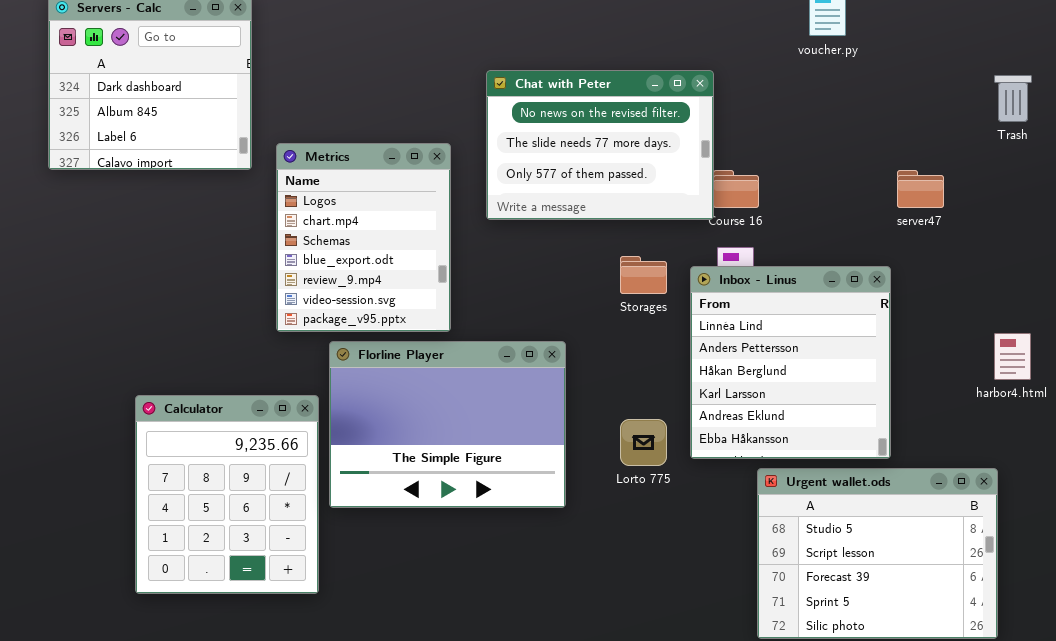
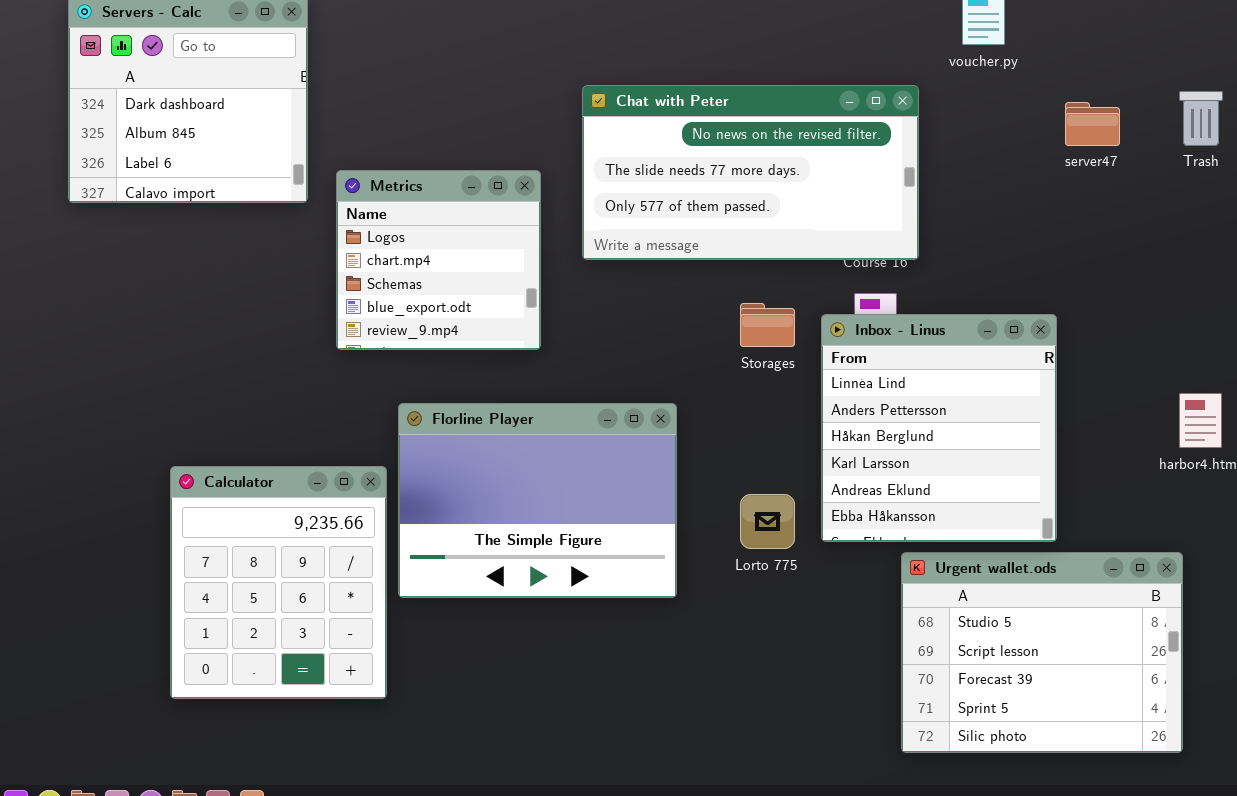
Chat with Peter: [486,70,714,220] -> [582,85,919,260], resized
Metrics: [276,143,451,332] -> [336,170,541,350], resized
server47: [897,170,944,208] -> [1065,102,1120,146], moved

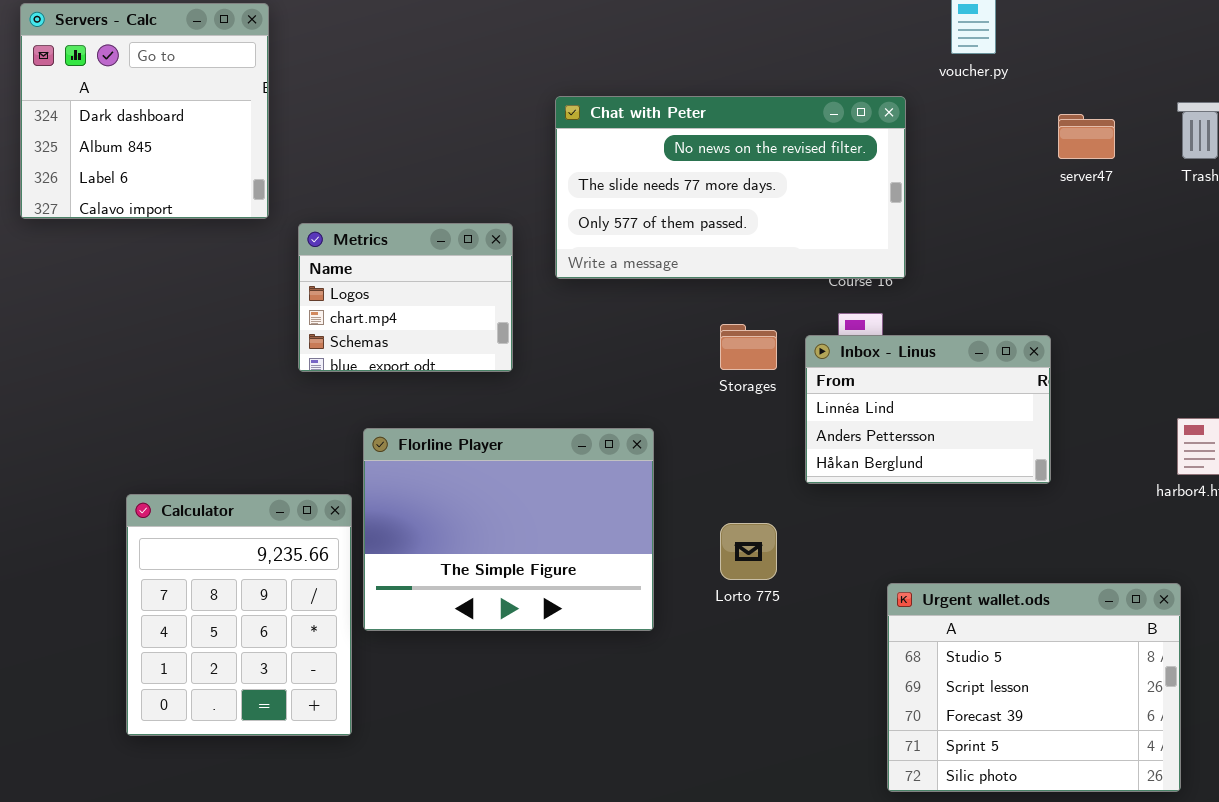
Metrics: [336,170,541,350] -> [298,223,513,372], resized
Inbox - Linus: [821,314,1057,542] -> [805,335,1051,484], resized

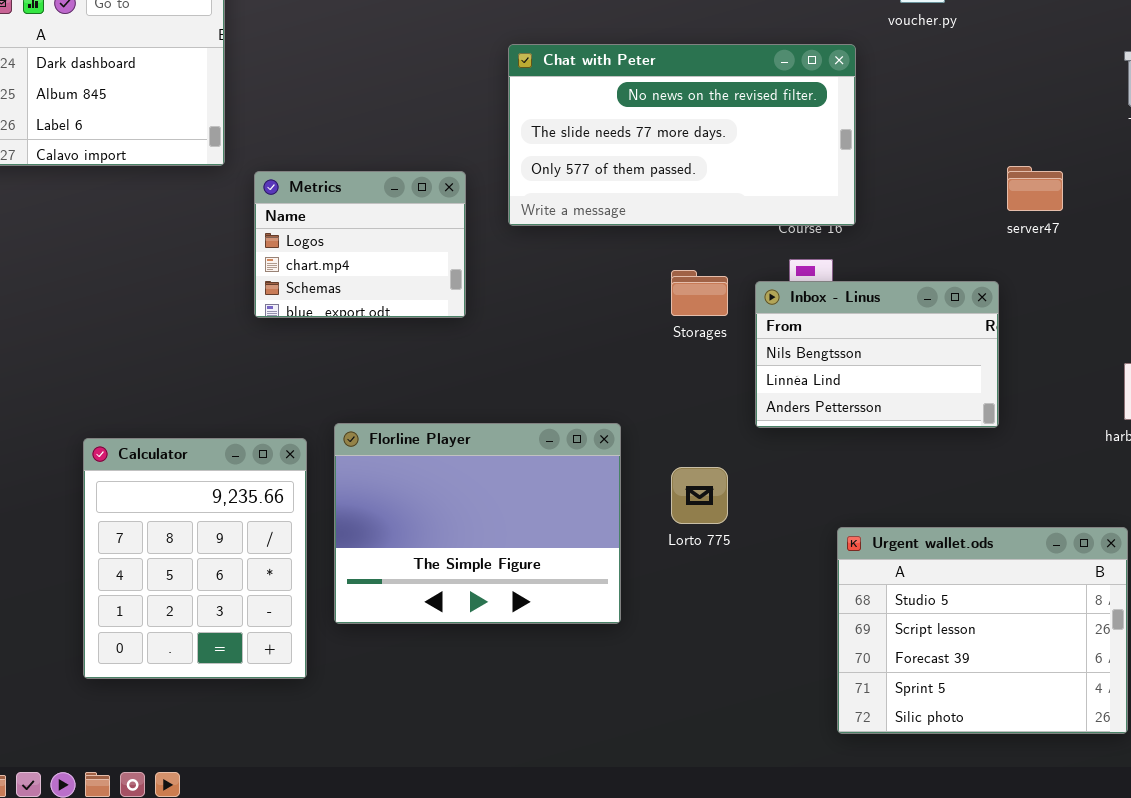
server47: [1058,114,1115,159] -> [1007,166,1063,211], moved
Inbox - Linus: [805,335,1051,484] -> [755,281,999,428], scrolled up 1 row
Florline Player: [363,428,654,631] -> [334,423,621,624], moved

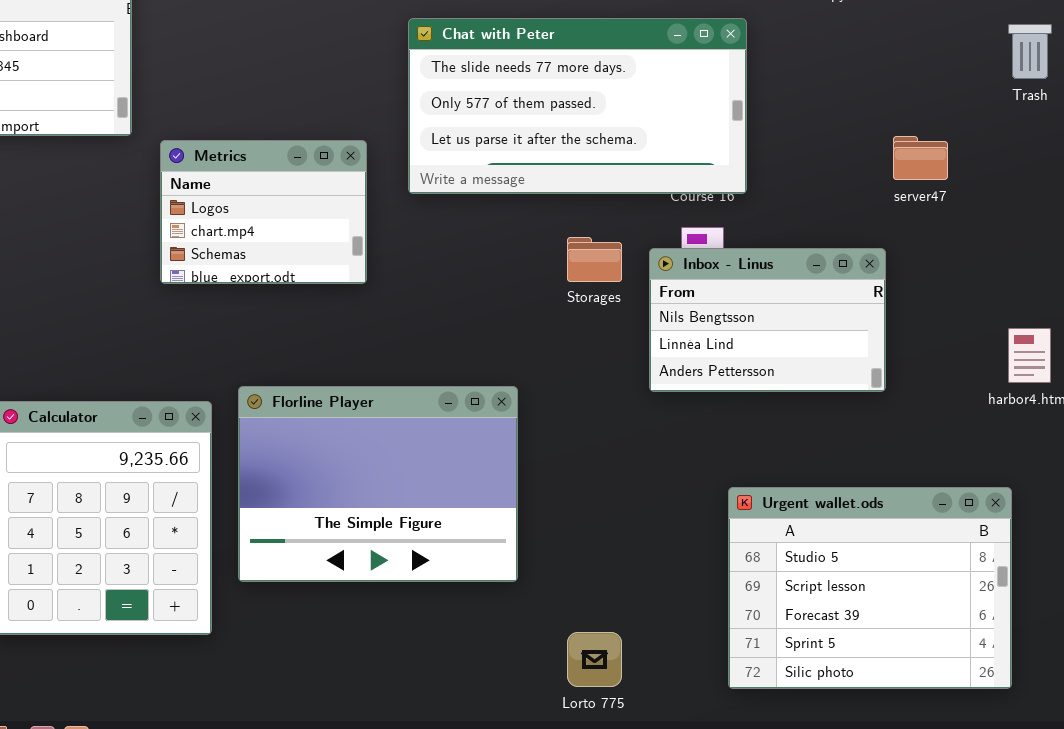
Chat with Peter: [508,44,856,226] -> [408,18,747,194], scrolled down 1 row
Lorto 775: [671,467,728,524] -> [567,632,622,687], moved

